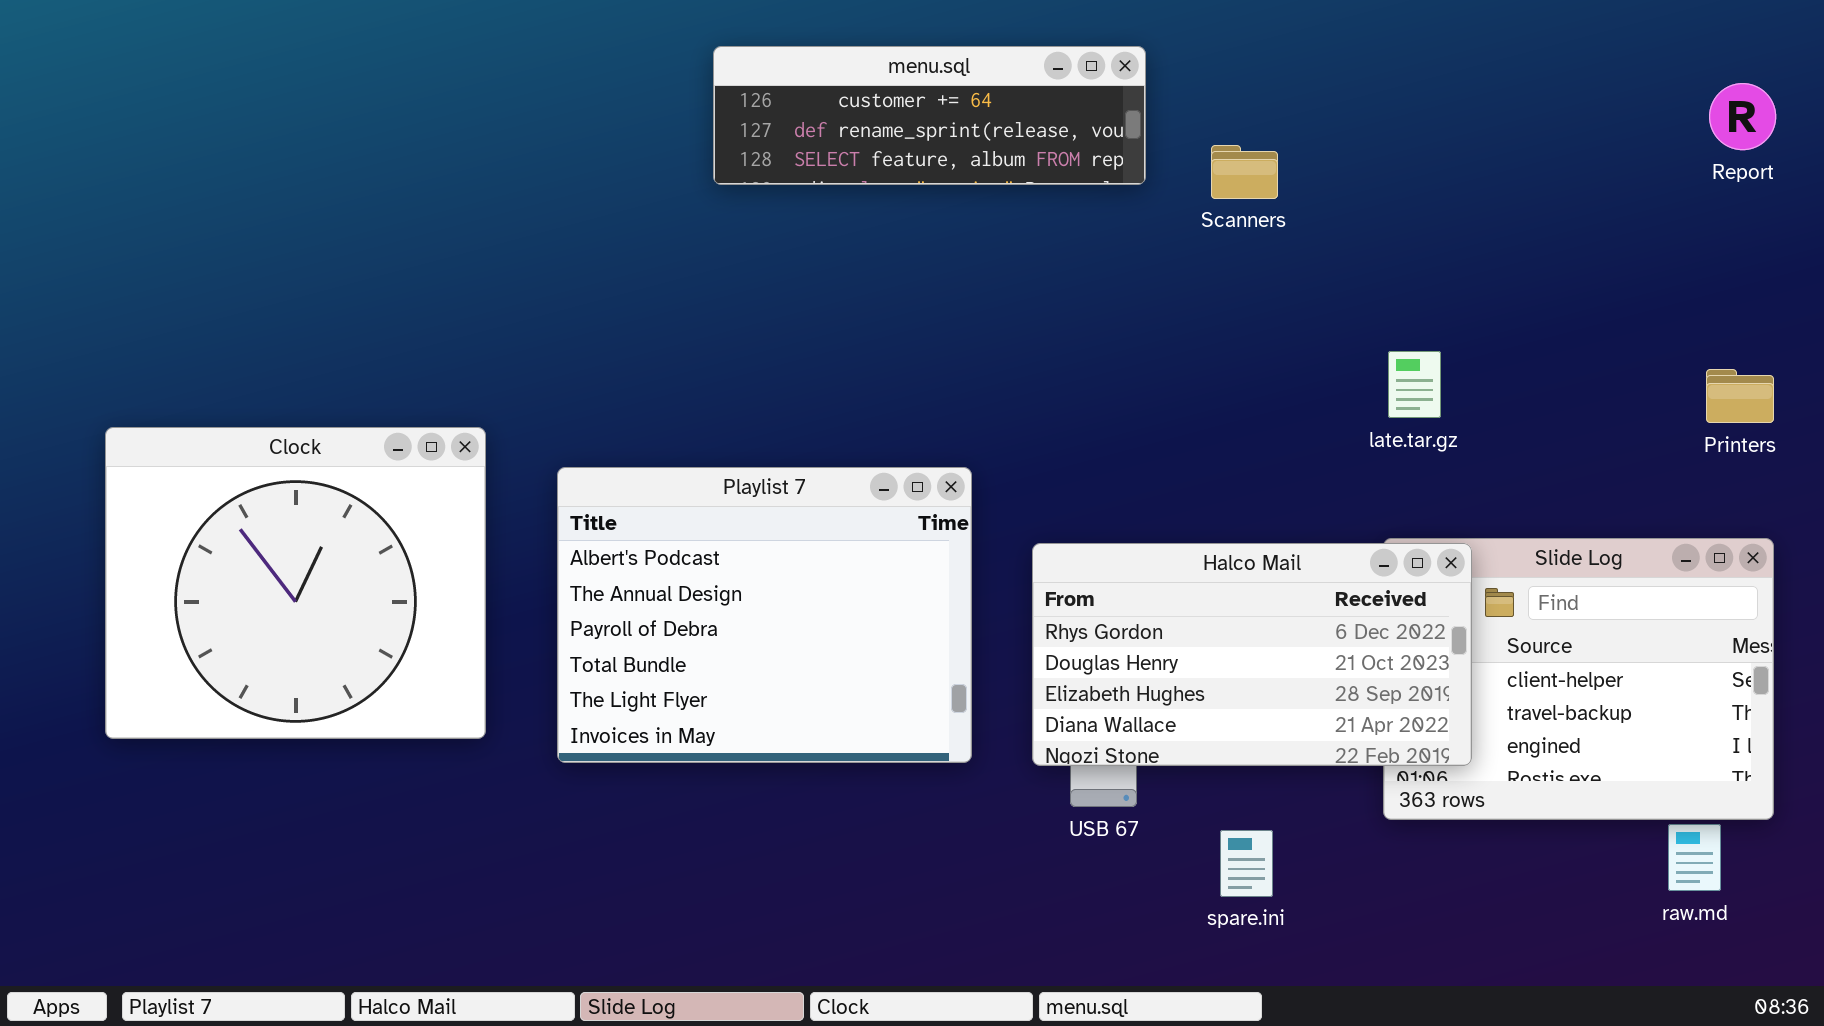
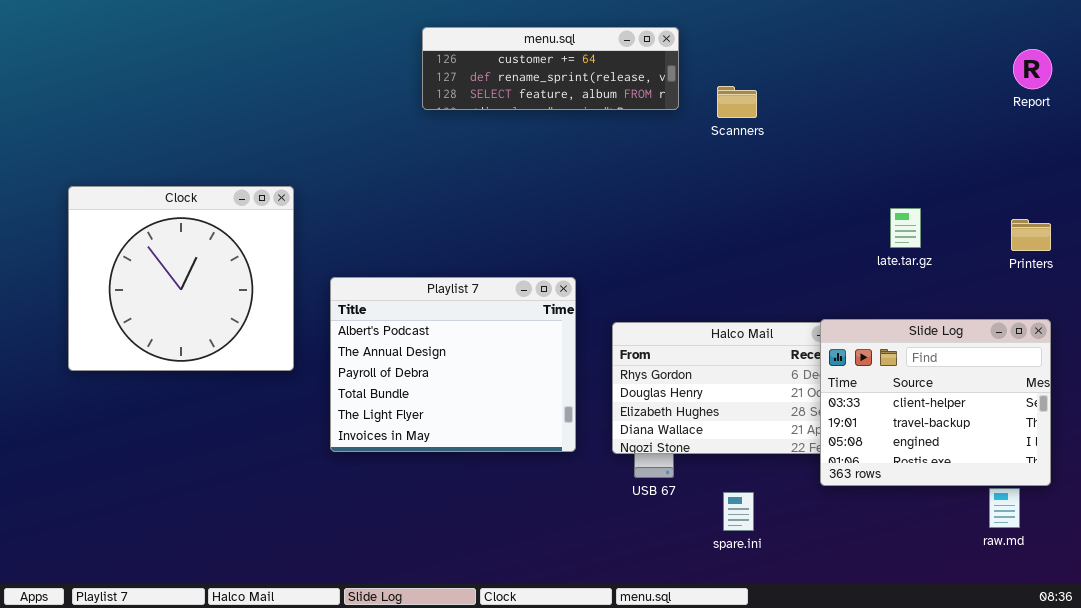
late.tar.gz: [1388,351,1441,418] -> [890,208,921,248], moved
Clock: [105,427,486,739] -> [68,186,294,371], moved
Slide Log: [1383,538,1774,820] -> [820,319,1051,486], raised

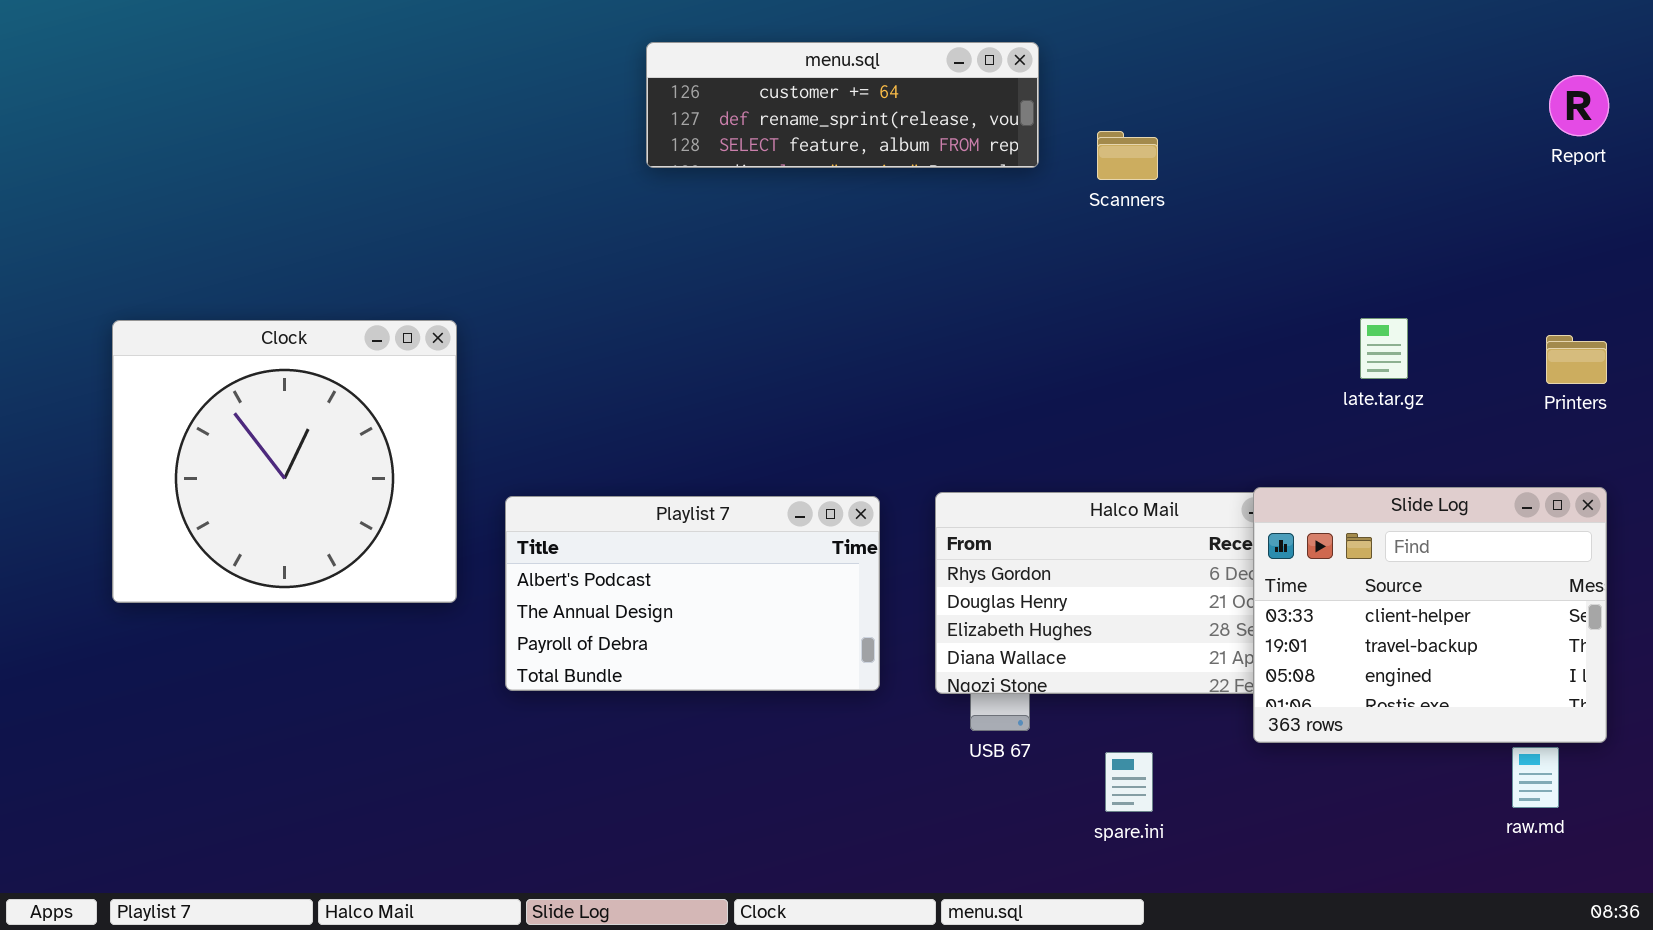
Clock: [68,186,294,371] -> [112,320,457,603], moved
Playlist 7: [330,277,576,452] -> [505,496,880,691], resized

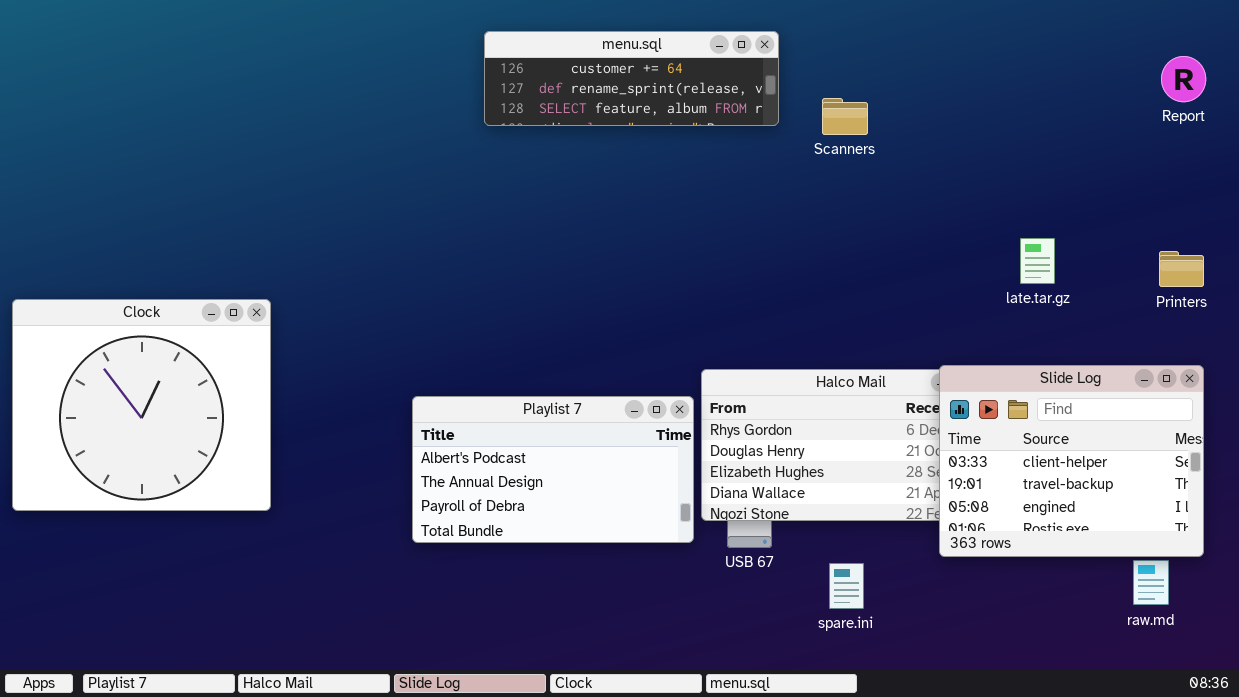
Clock: [112,320,457,603] -> [12,299,271,511], moved
Playlist 7: [505,496,880,691] -> [412,396,694,543], moved

